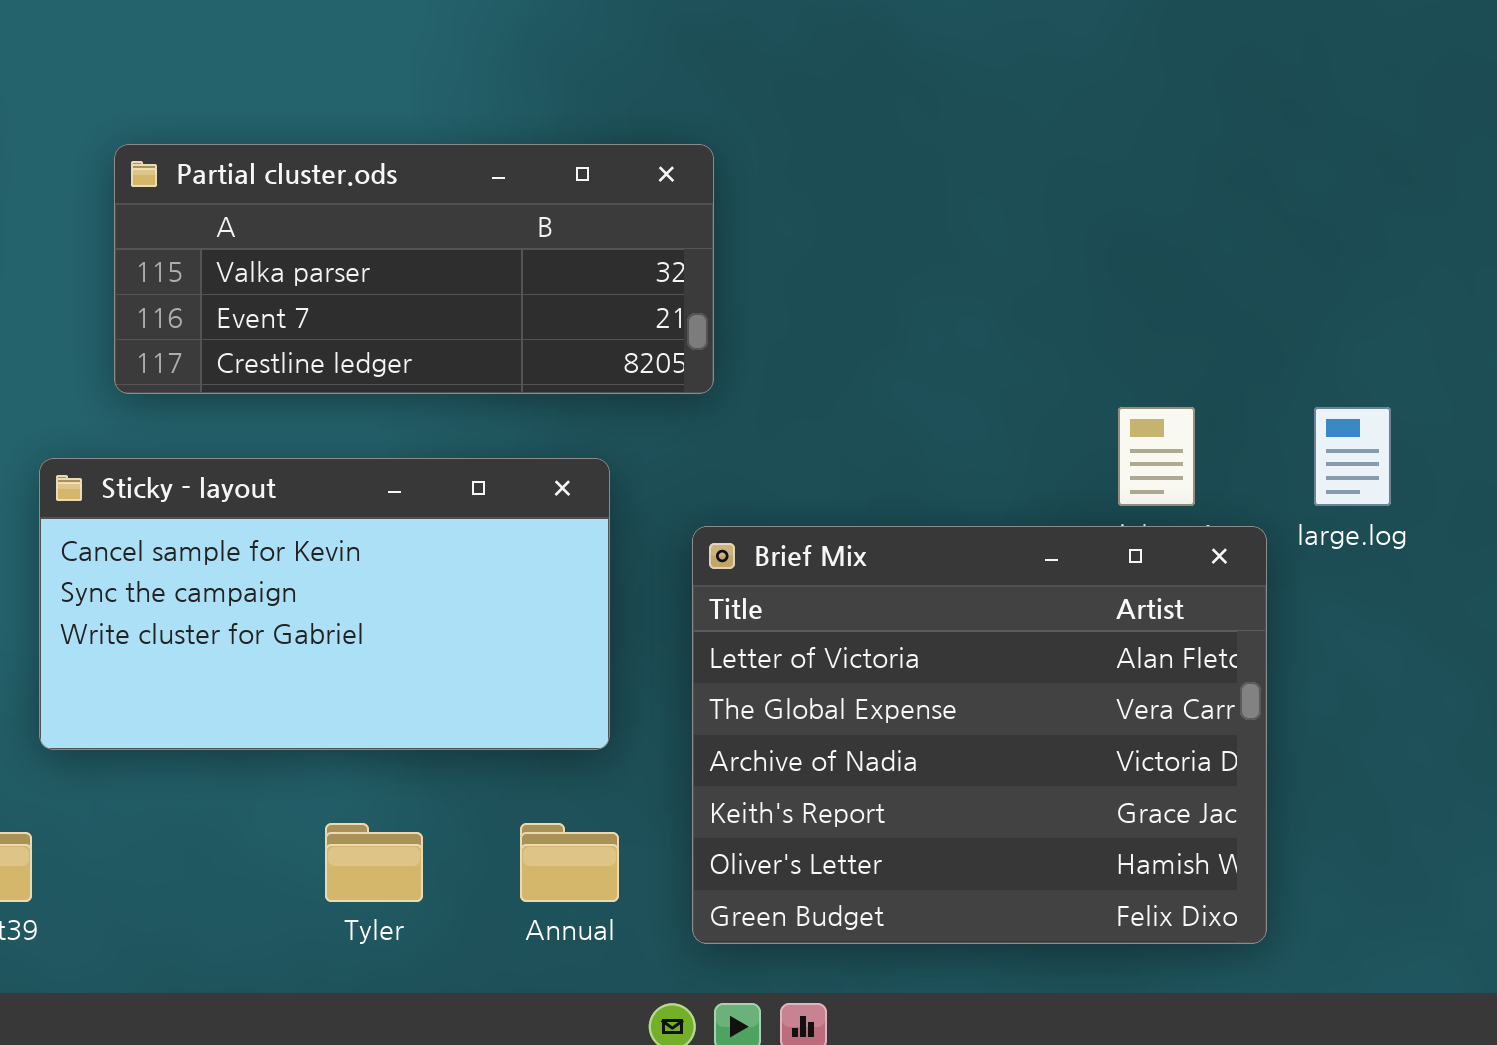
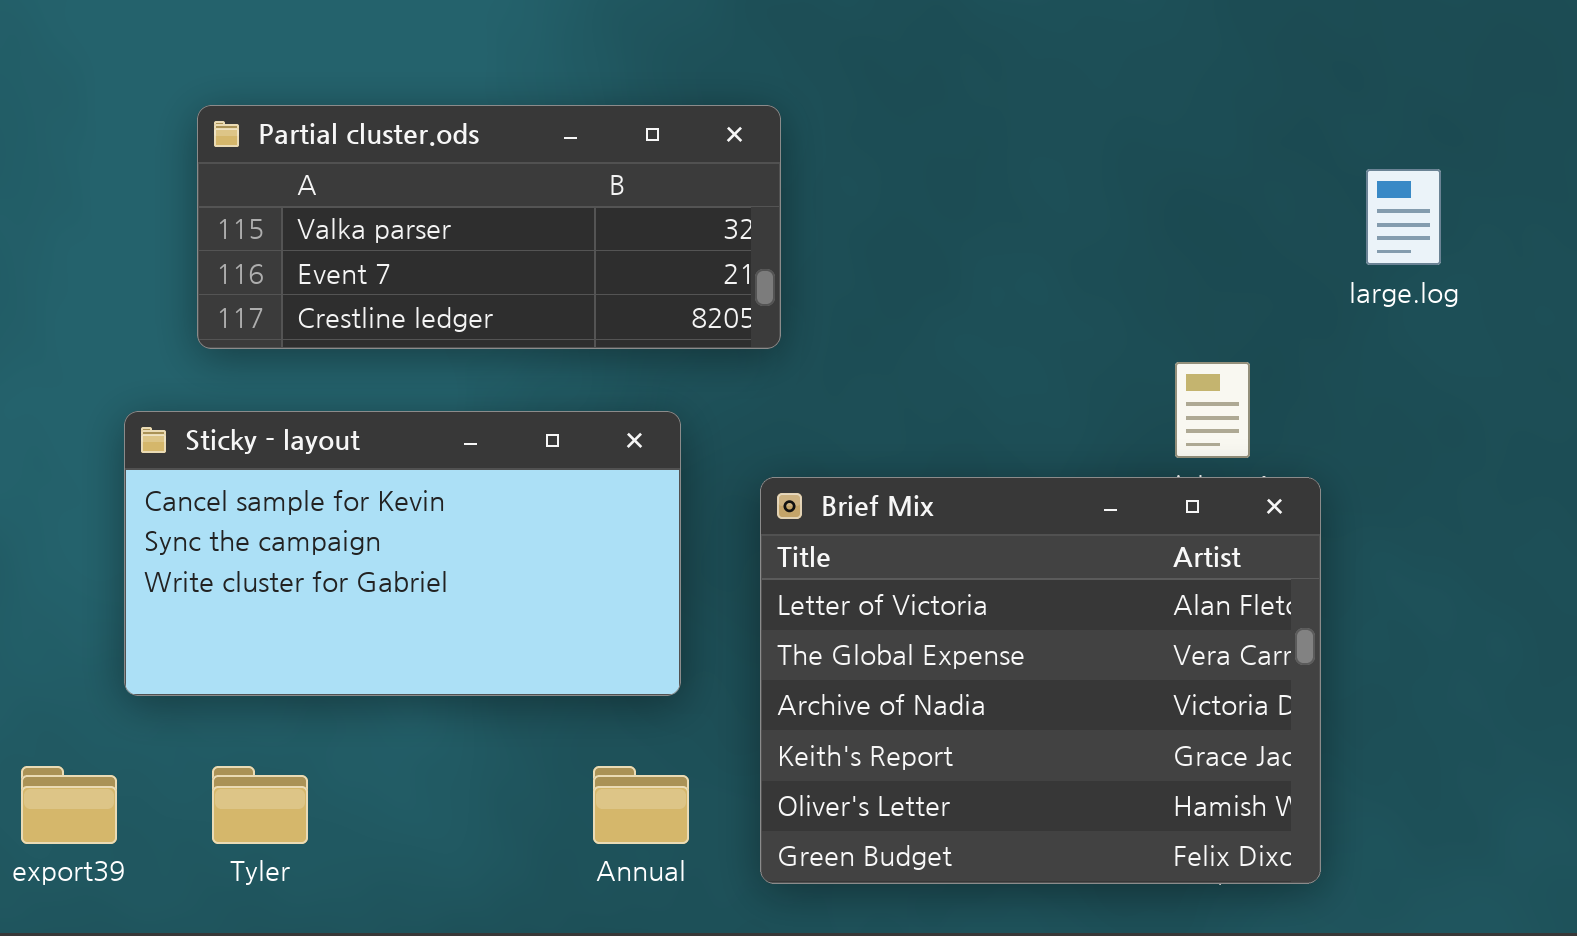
large.log: [1314,407,1391,506] -> [1366,169,1441,265], moved
Tyler: [325,823,423,902] -> [212,766,308,844], moved

